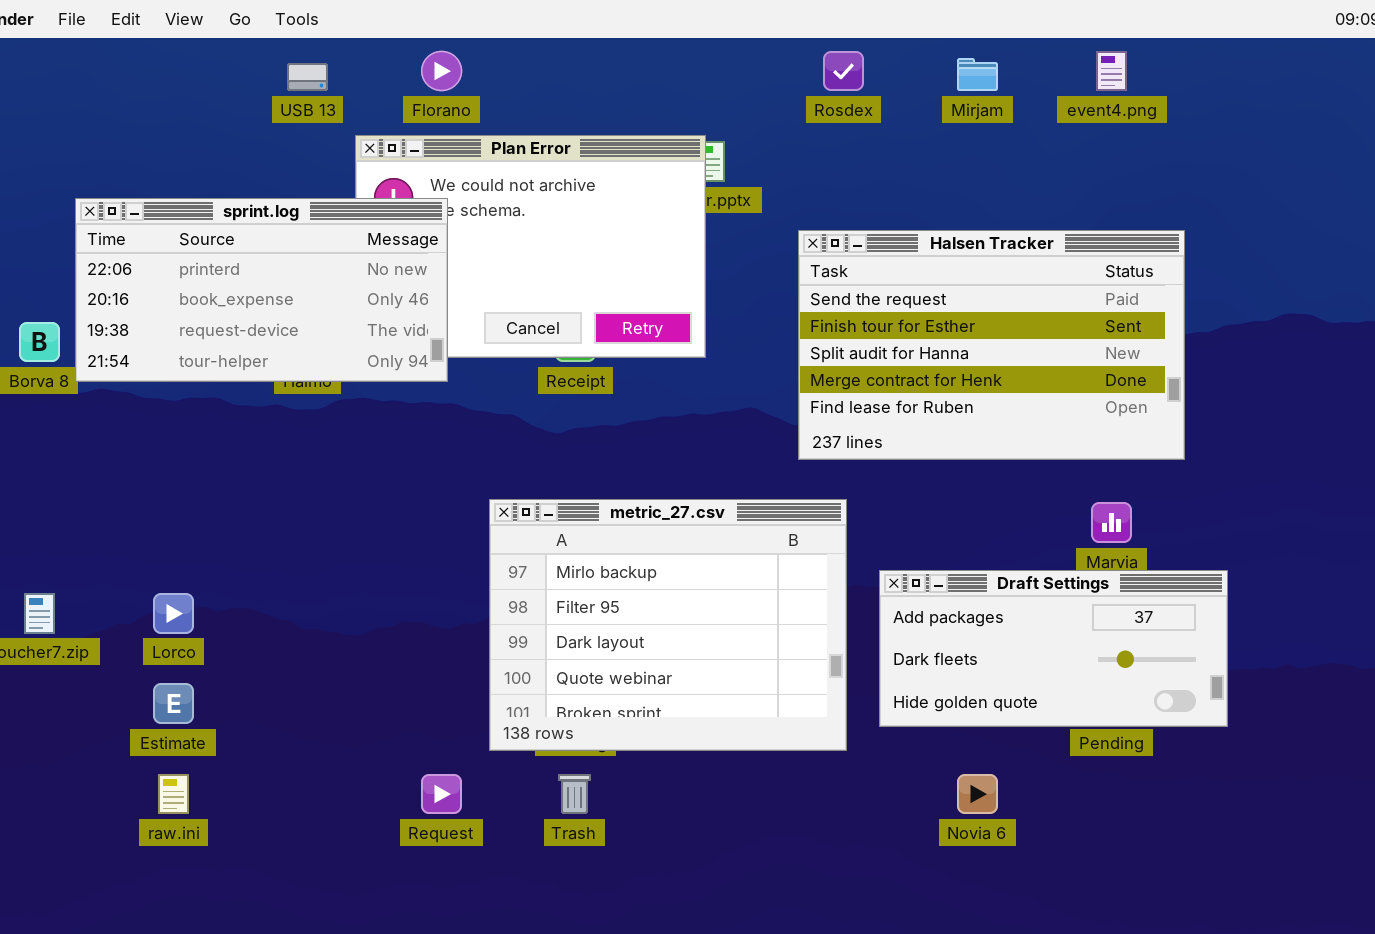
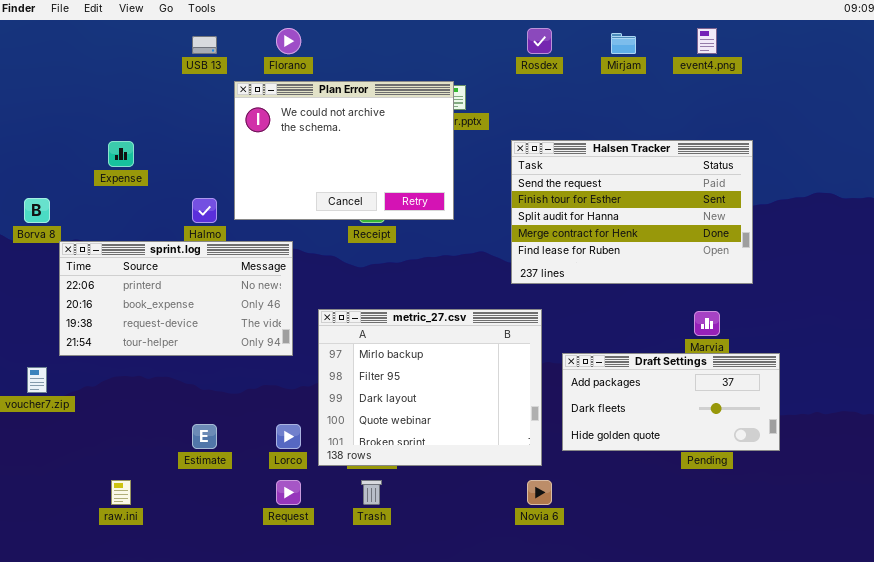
sprint.log: [75,198,448,382] -> [59,241,293,356], moved
Lorco: [153,593,194,634] -> [276,424,301,449], moved
Estimate: [153,683,194,724] -> [192,424,217,449], moved
Novia 6: [957,774,998,814] -> [527,480,552,505], moved

